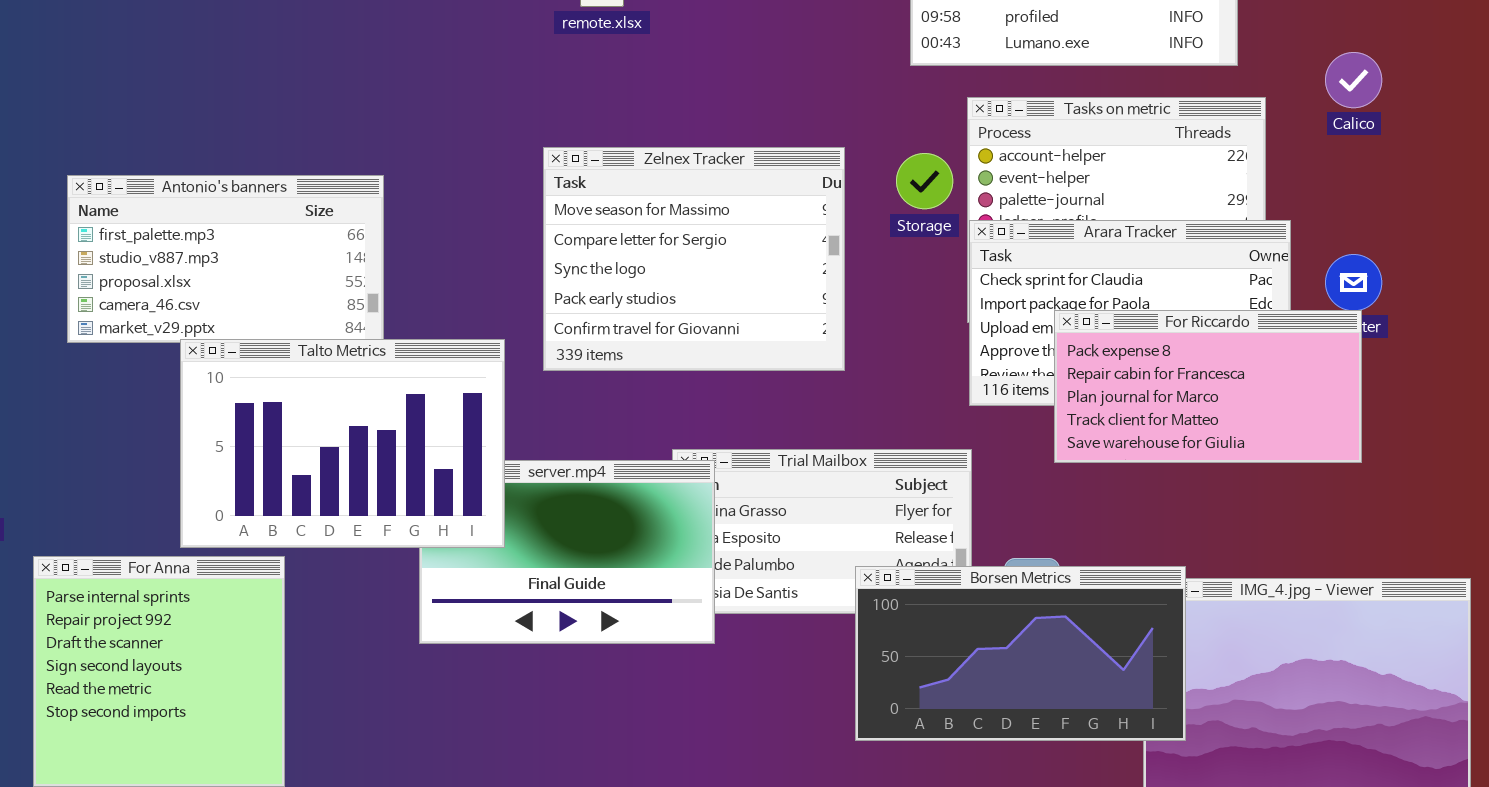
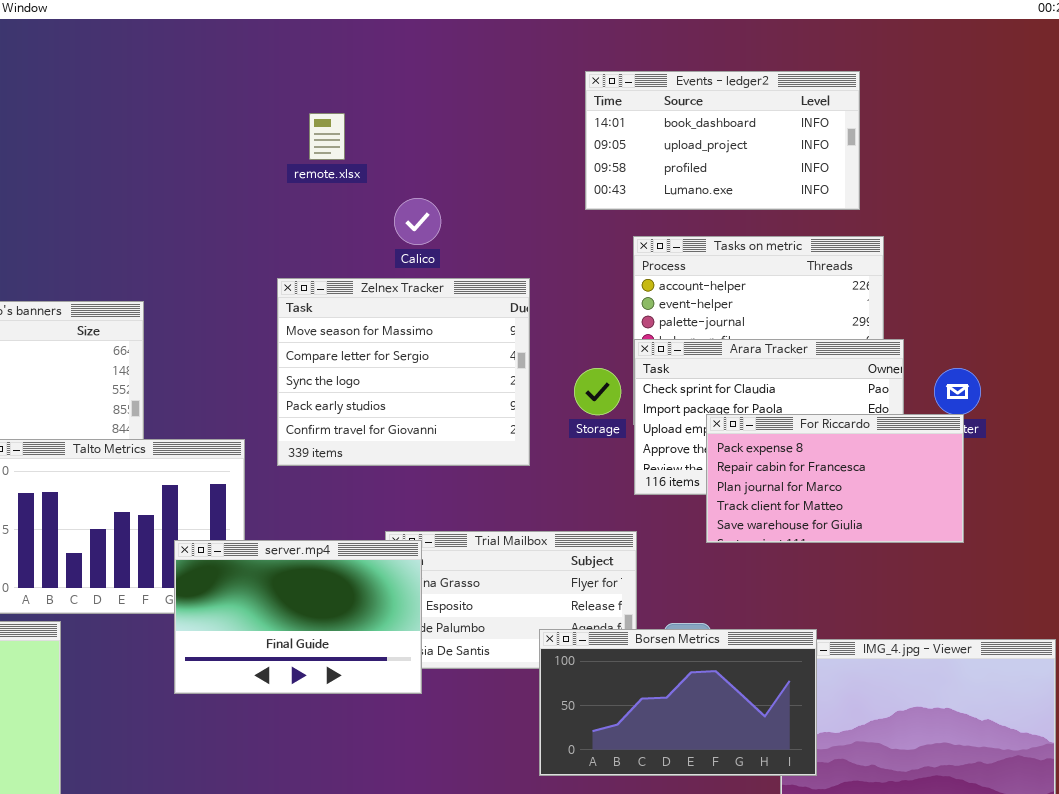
Calico: [1325,52,1382,108] -> [394,198,441,245], moved
Storage: [896,153,953,209] -> [574,368,621,415], moved
server.mp4: [419,460,715,644] -> [174,540,422,694], raised

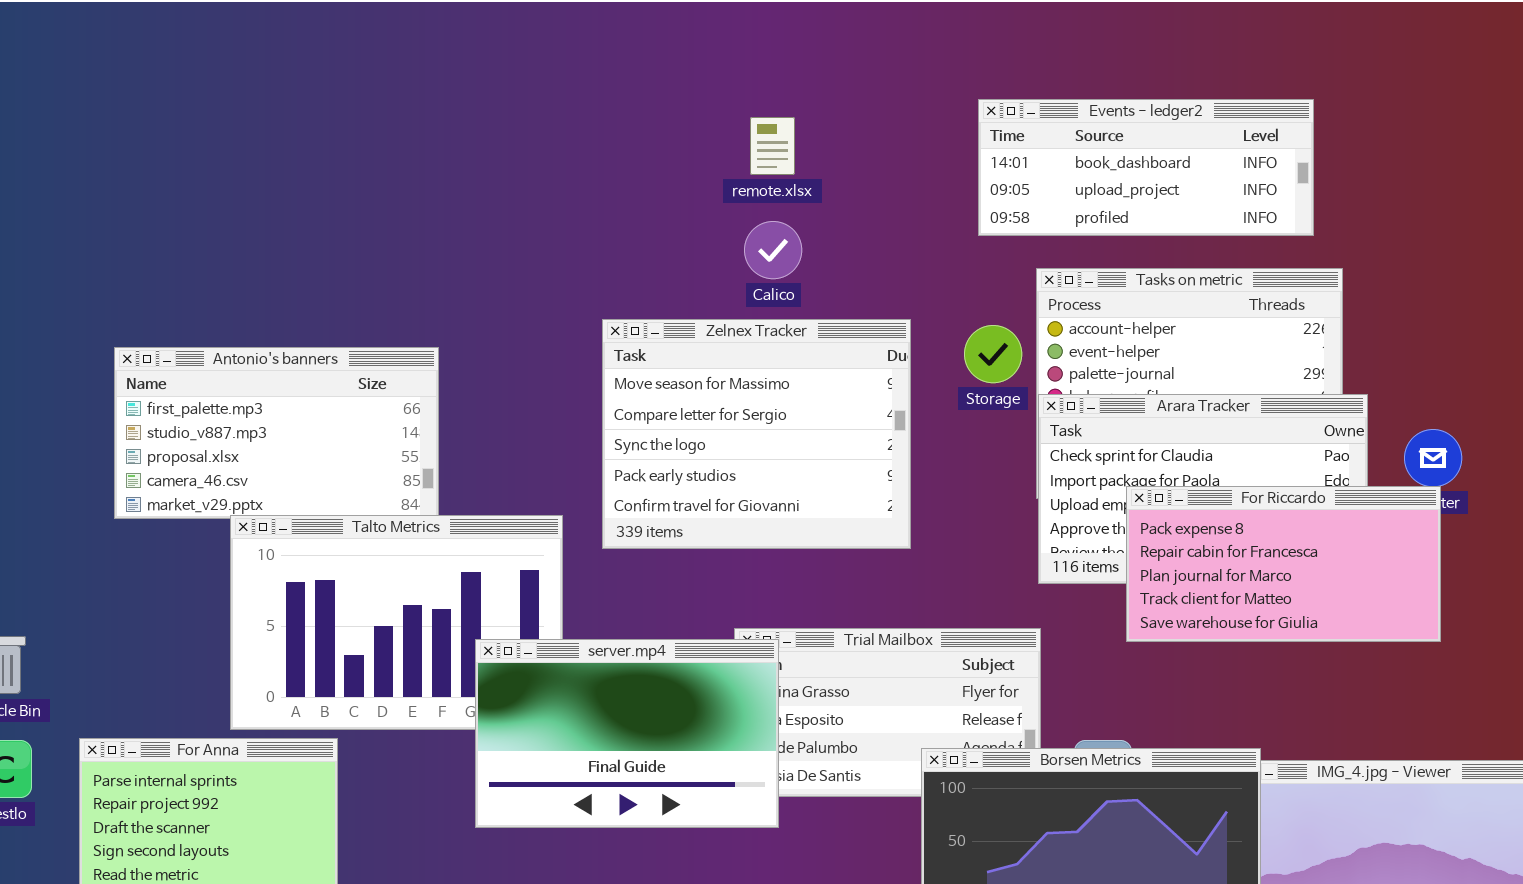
Events - ledger2: [585,71,860,210] -> [978,99,1314,236], resized
remote.xlsx: [309,113,345,160] -> [750,117,795,175], moved
Storage: [574,368,621,415] -> [964,325,1022,383], moved

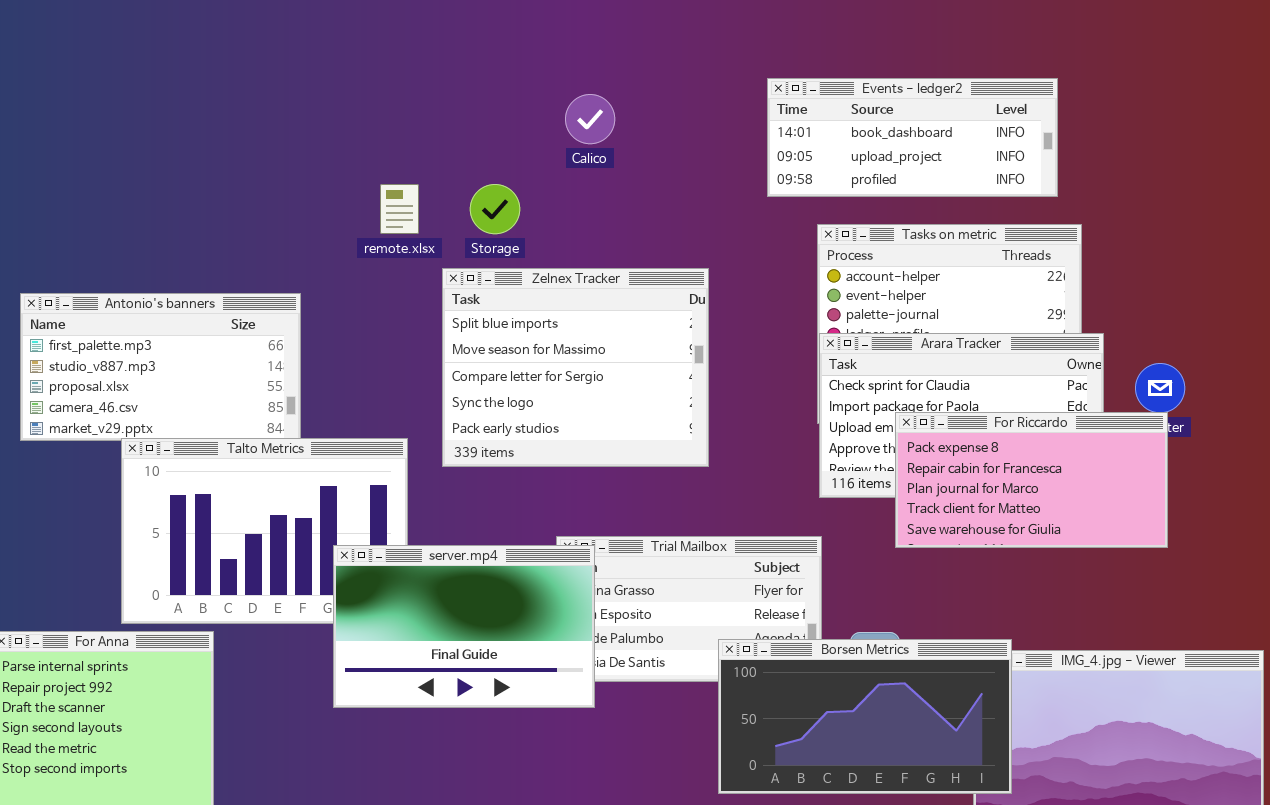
remote.xlsx: [750,117,795,175] -> [380,184,419,234], moved
Calico: [744,221,802,279] -> [565,94,615,144], moved
Zelnex Tracker: [602,319,911,549] -> [442,268,709,467], scrolled up 1 row
Storage: [964,325,1022,383] -> [470,184,520,234], moved

